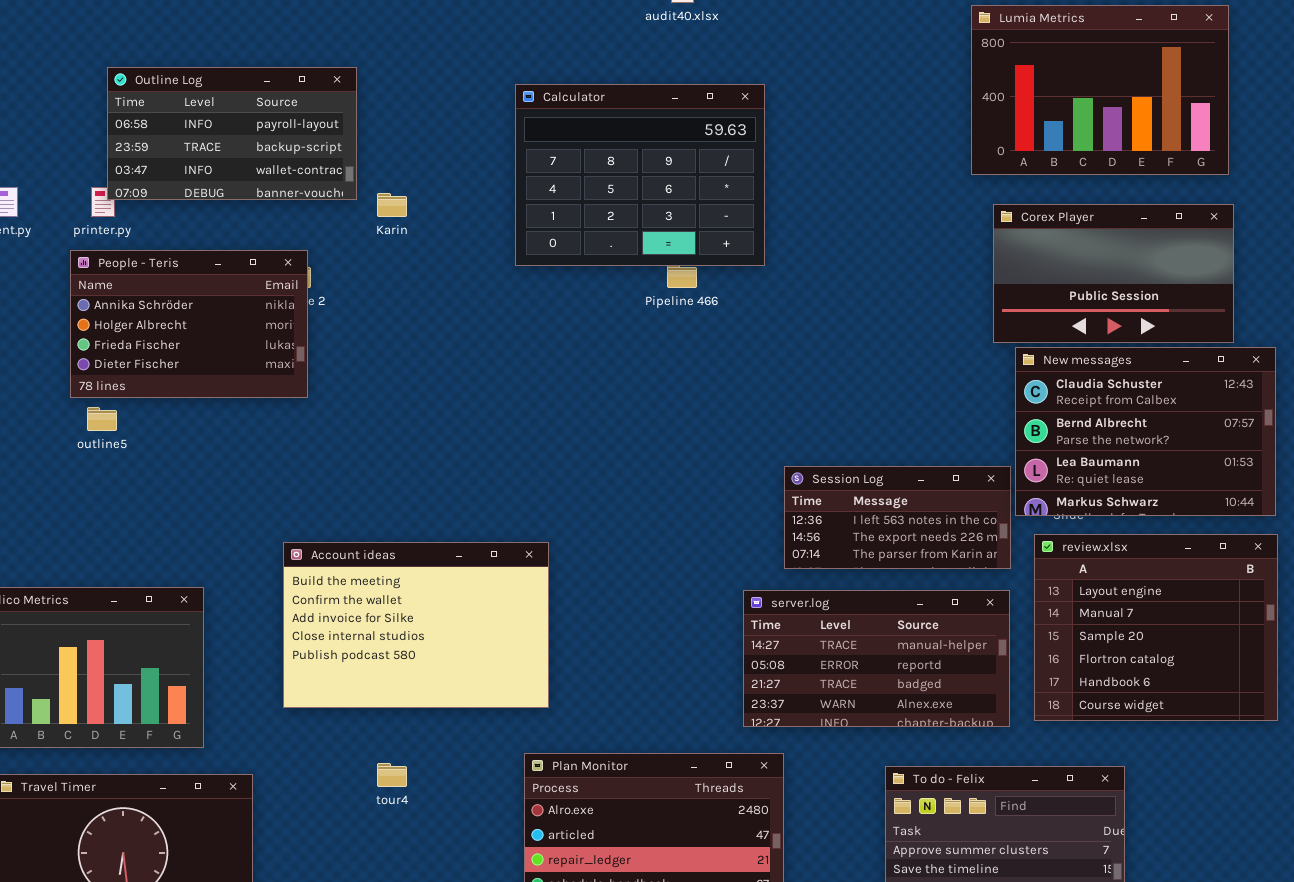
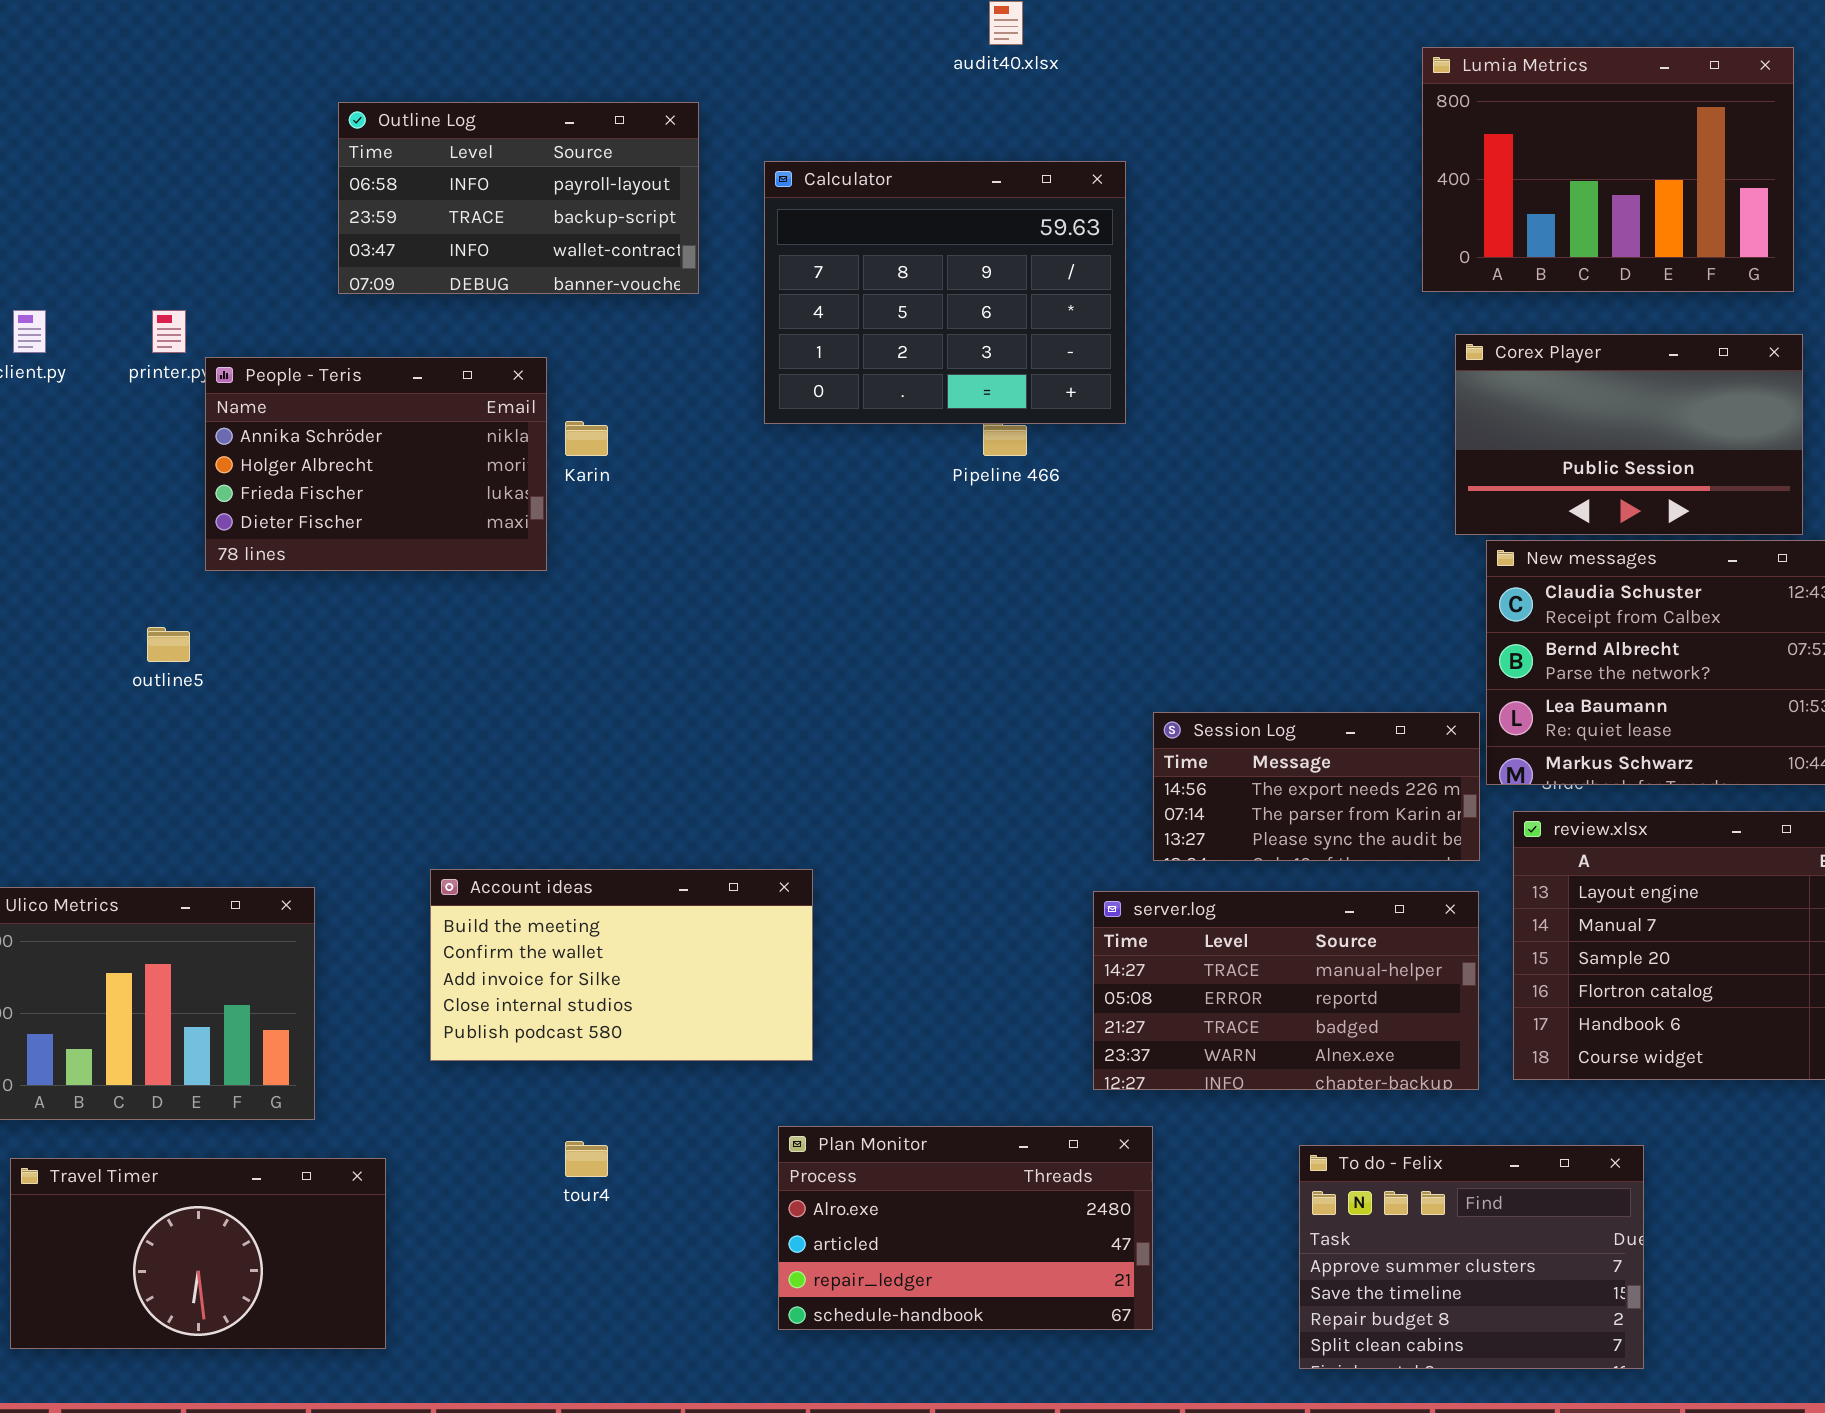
Outline Log: [107,67,357,200] -> [338,102,699,294], moved
Karin: [377,193,407,217] -> [565,421,608,456], moved
People - Teris: [70,250,308,398] -> [205,357,547,571], moved
Session Log: [784,466,1011,569] -> [1153,712,1480,861], scrolled down 1 row
Account ideas: [283,542,549,708] -> [430,869,813,1061], resized

